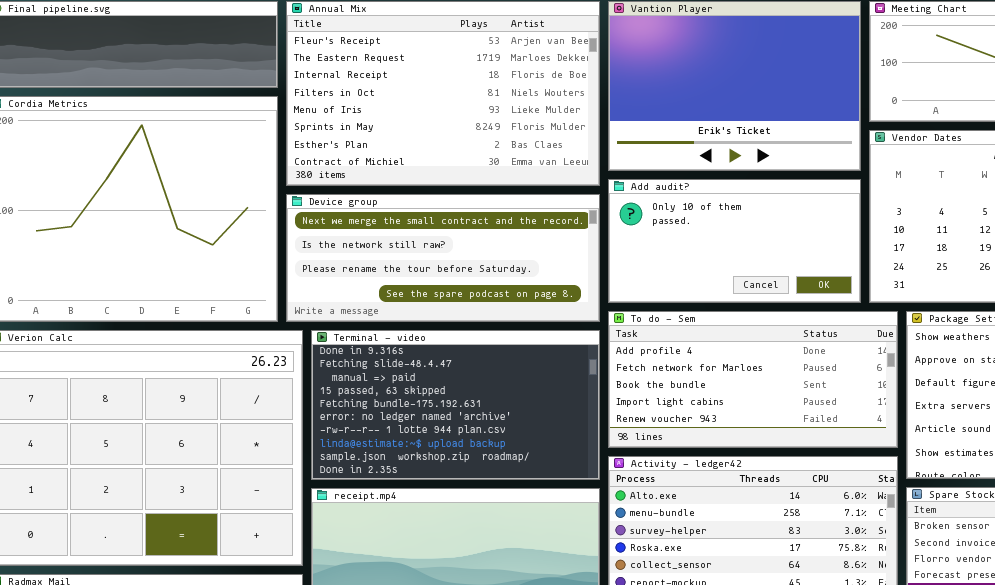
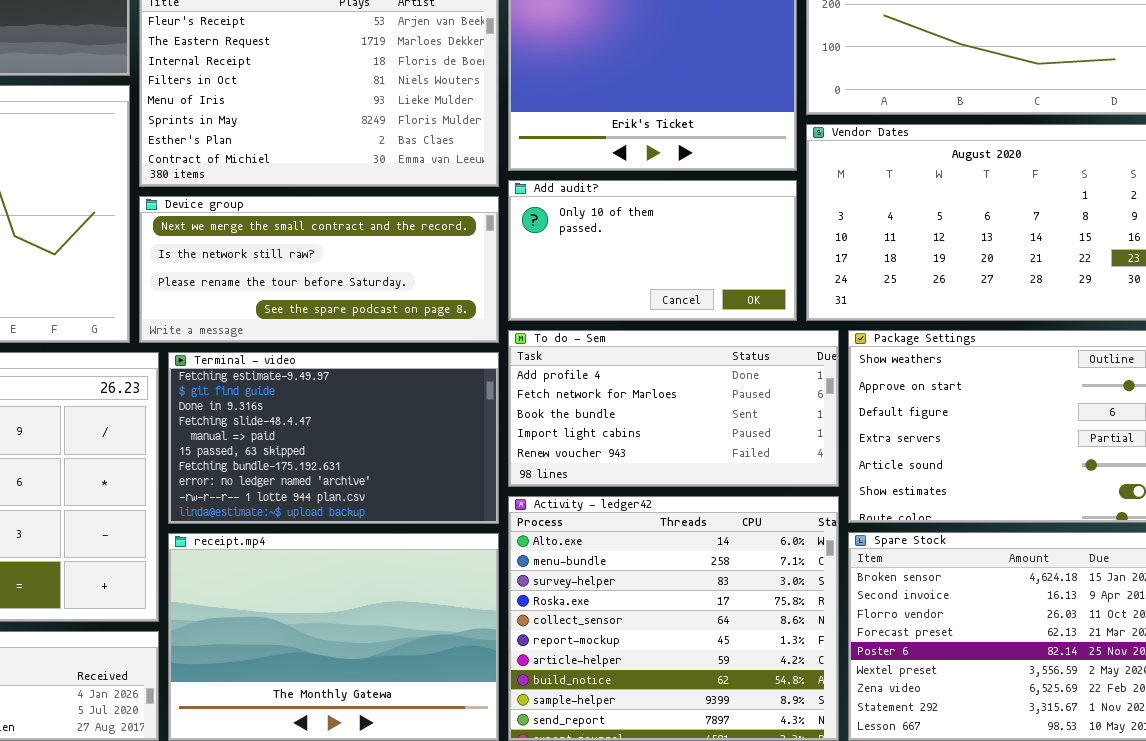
Terminal - video: [311,330,600,480] -> [168,352,499,524], scrolled up 2 rows

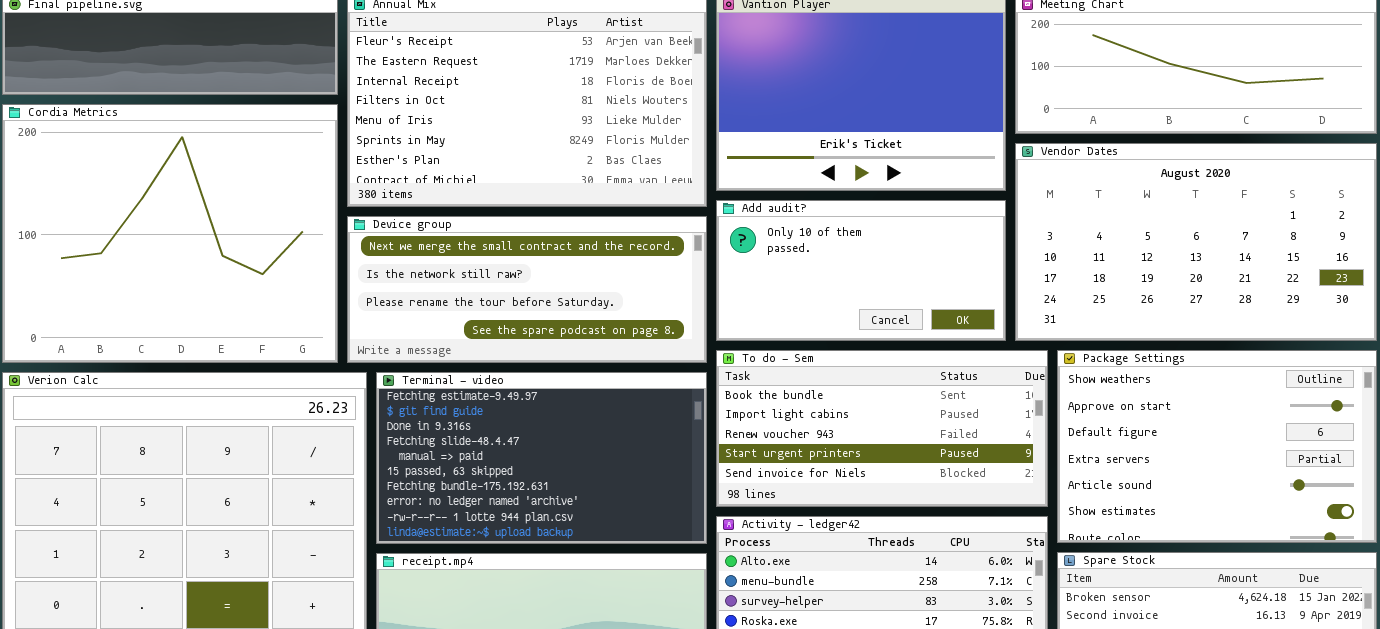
To do - Sem: [508,330,839,487] -> [716,350,1048,507], scrolled down 2 rows

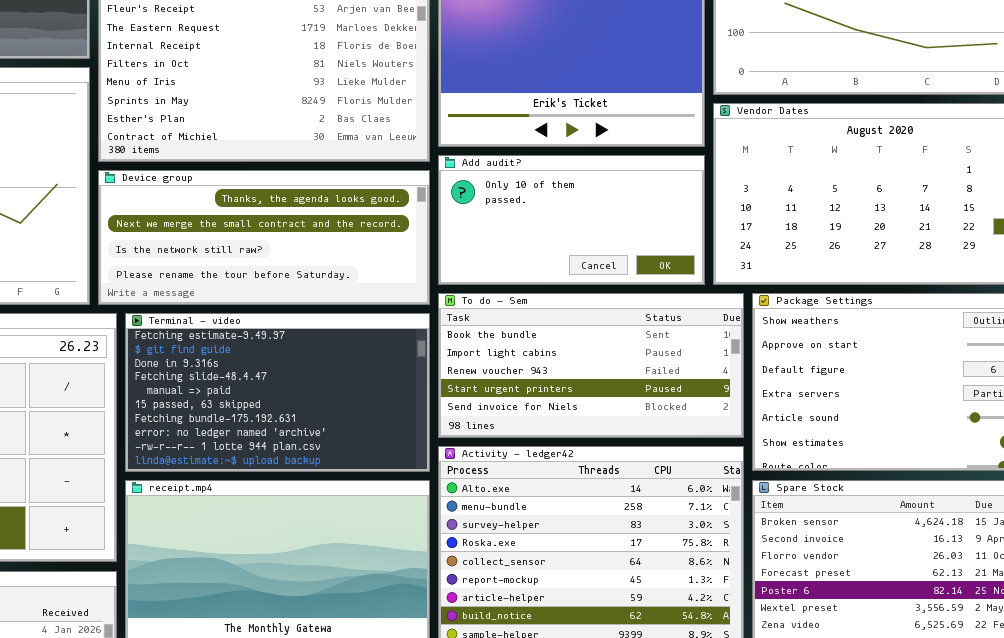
Device group: [347,216,707,363] -> [98,170,430,305], scrolled up 1 row

